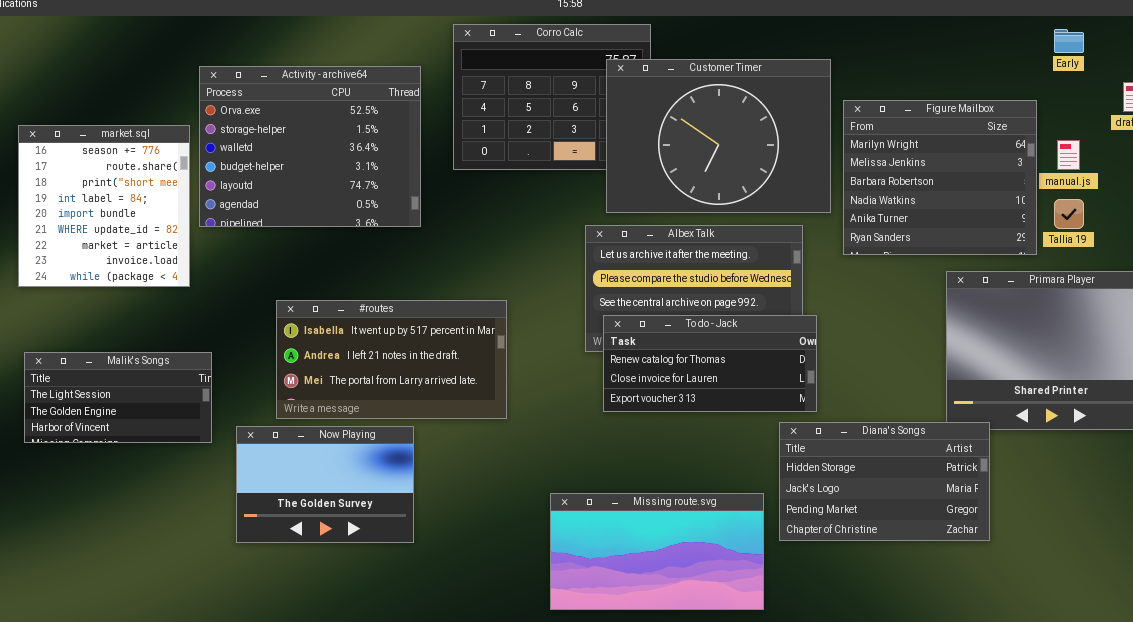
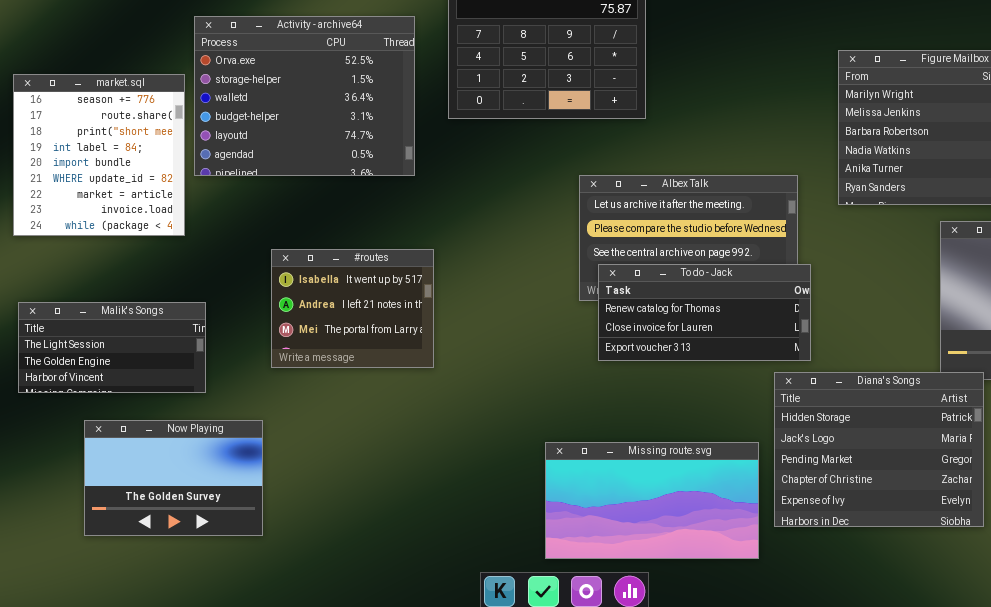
Customer Timer: [606,59,831,213] -> none, closed
#routes: [276,300,507,419] -> [271,249,434,368], resized
Diana's Songs: [779,422,990,541] -> [774,372,984,527], resized
Now Playing: [236,426,414,543] -> [84,420,263,536], moved

